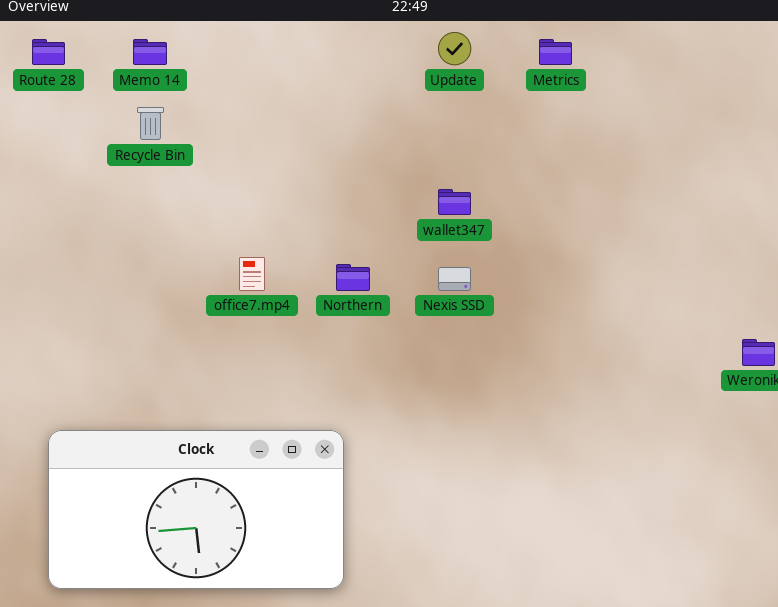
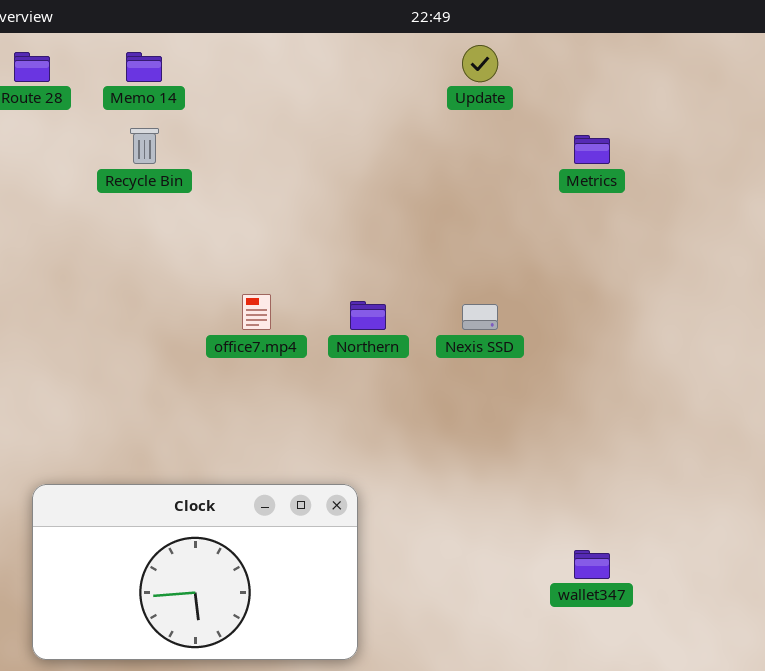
Metrics: [539,39,572,65] -> [574,135,610,164], moved
wallet347: [438,189,471,215] -> [574,550,610,579], moved

